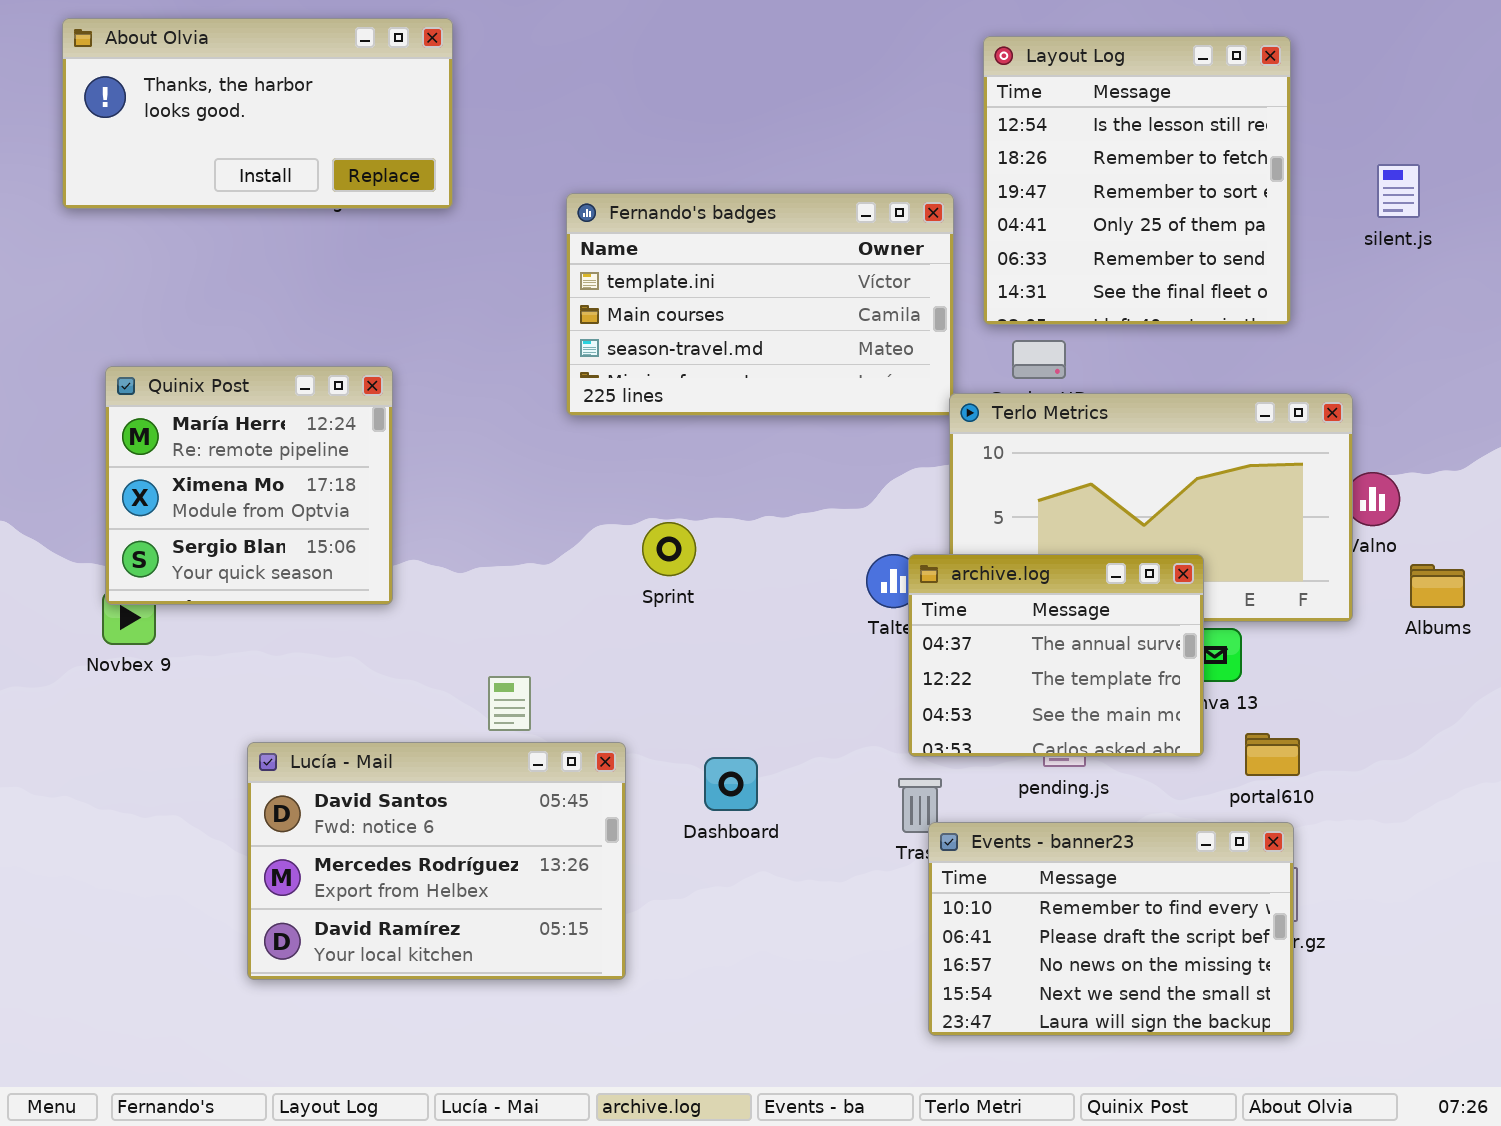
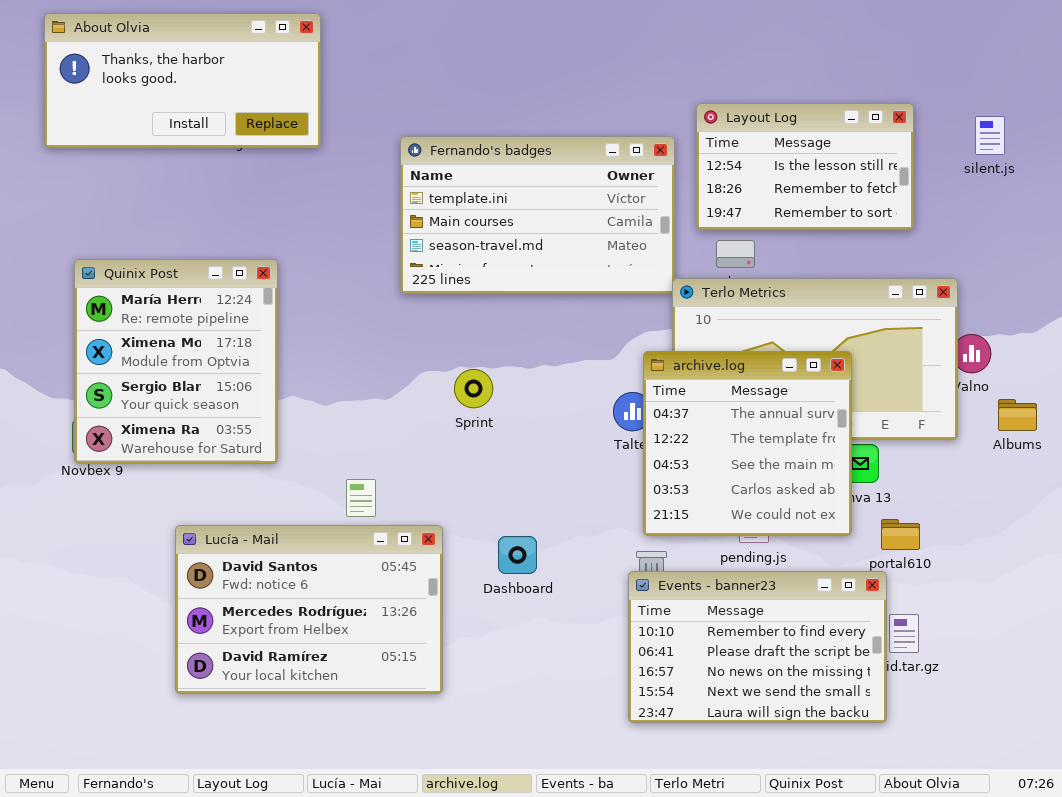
Layout Log: [983,36,1291,325] -> [696,103,914,230], resized
Quinix Post: [105,366,393,605] -> [74,259,278,464], resized
archive.log: [908,554,1204,757] -> [643,351,852,536], resized
Events - banner23: [928,822,1294,1036] -> [628,571,887,723], moved

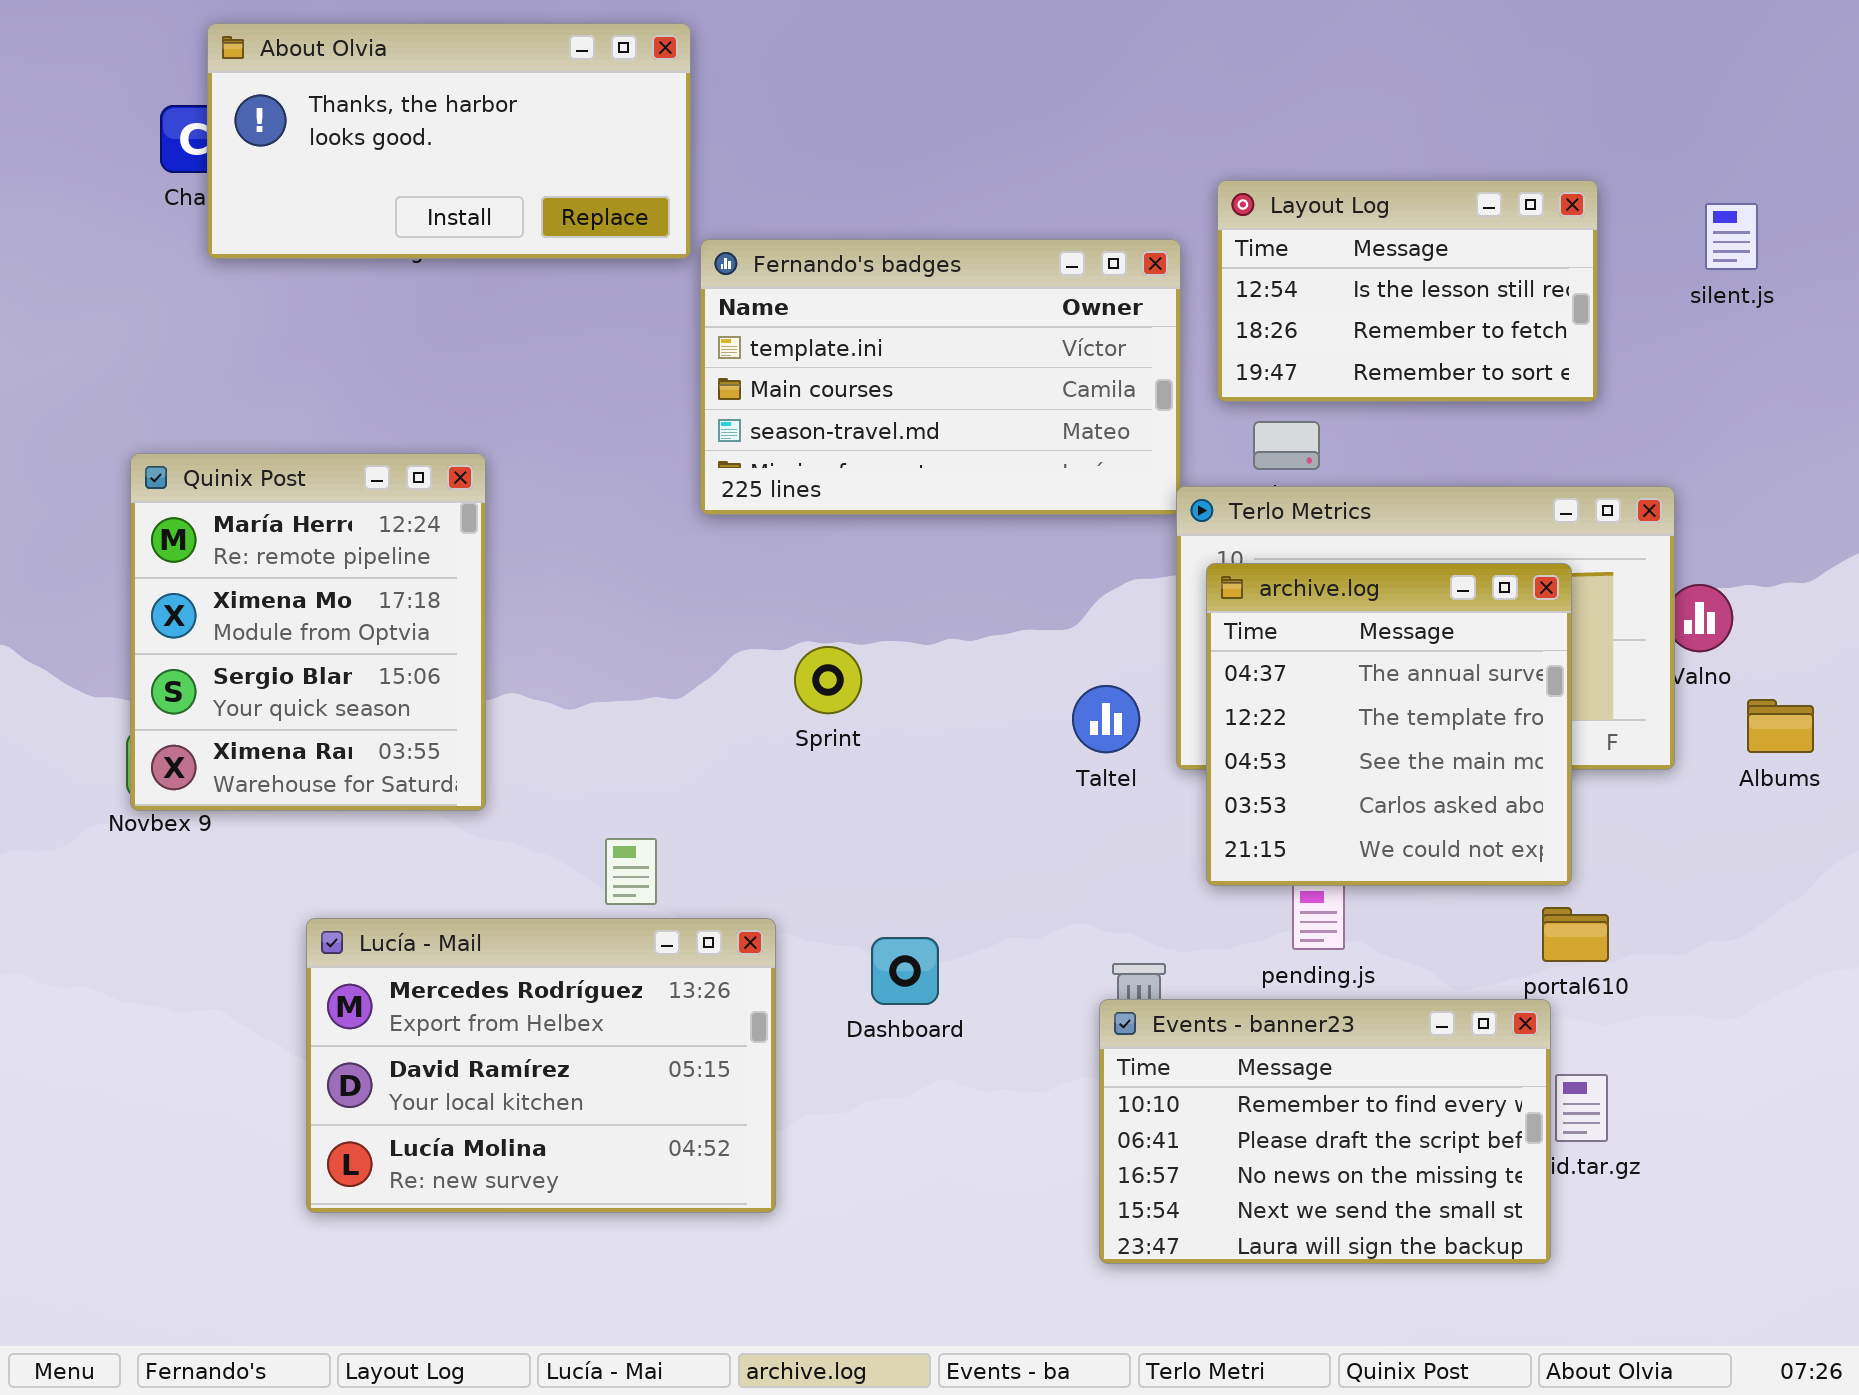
About Olvia: [44,13,321,148] -> [207,23,691,259], moved
archive.log: [643,351,852,536] -> [1206,563,1572,886], moved
Lucía - Mail: [175,525,443,694] -> [306,918,776,1213], scrolled down 1 row

